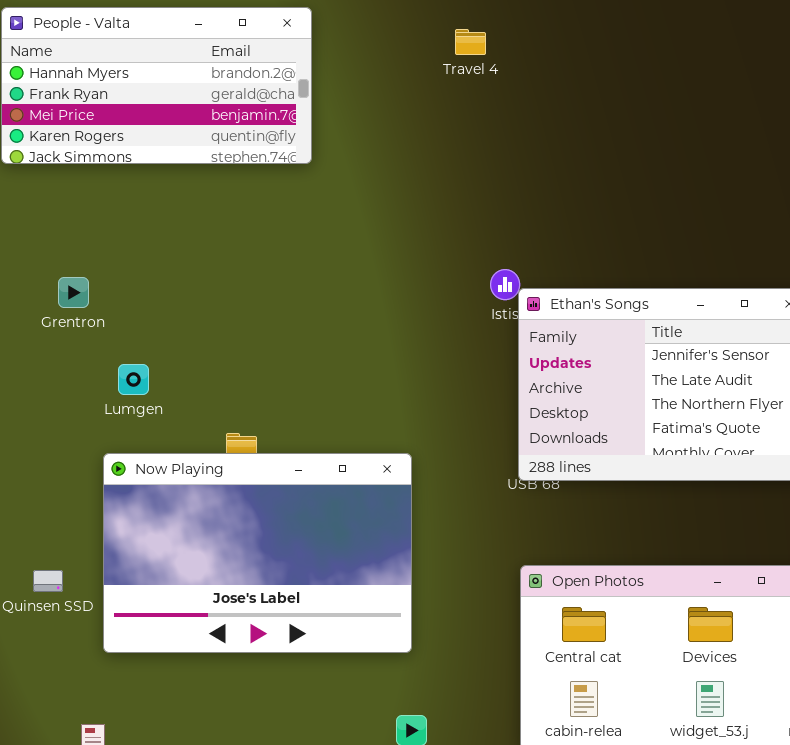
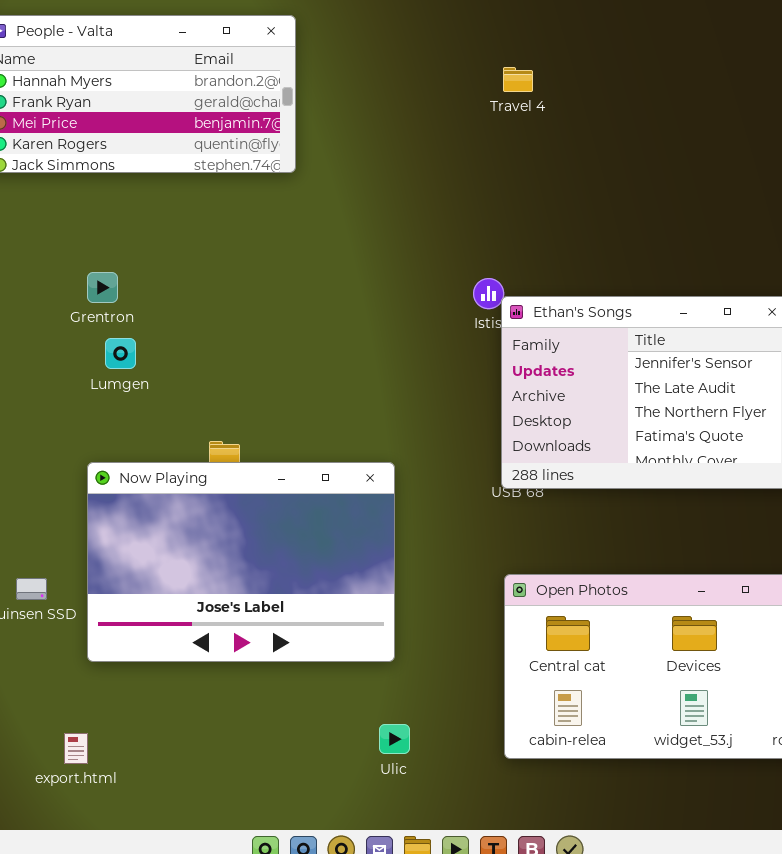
Travel 4: [455,29,486,55] -> [503,67,533,92], moved
Grentron: [58,277,89,308] -> [87,272,118,303], moved
Lumgen: [118,364,149,395] -> [105,338,136,369], moved

